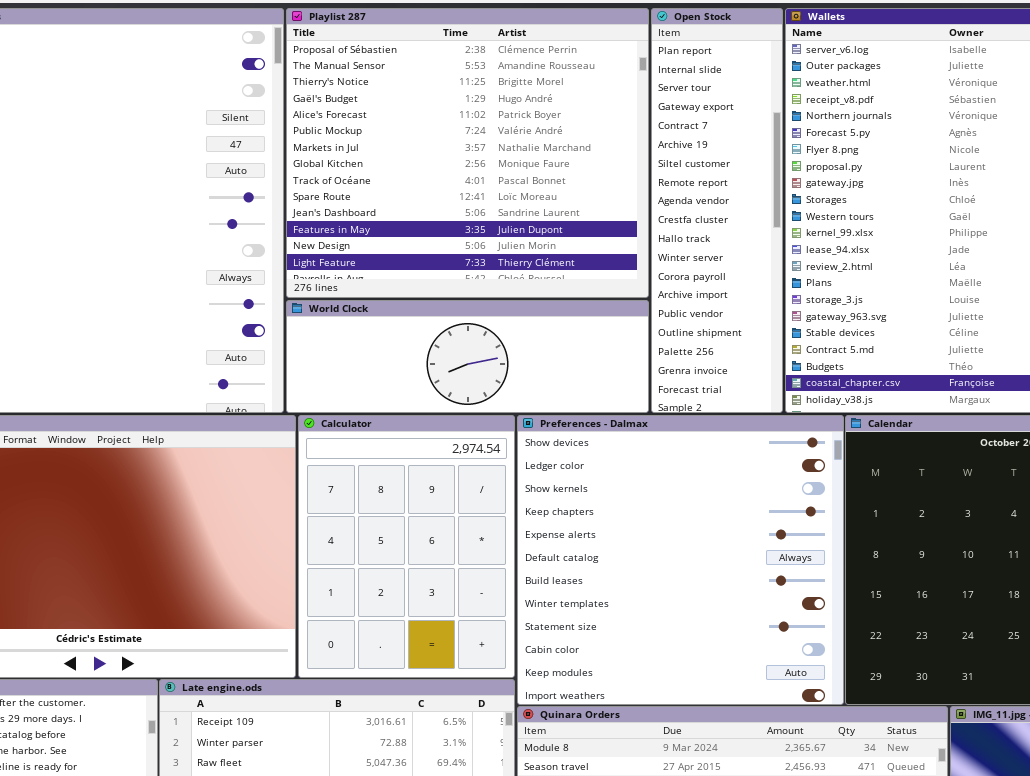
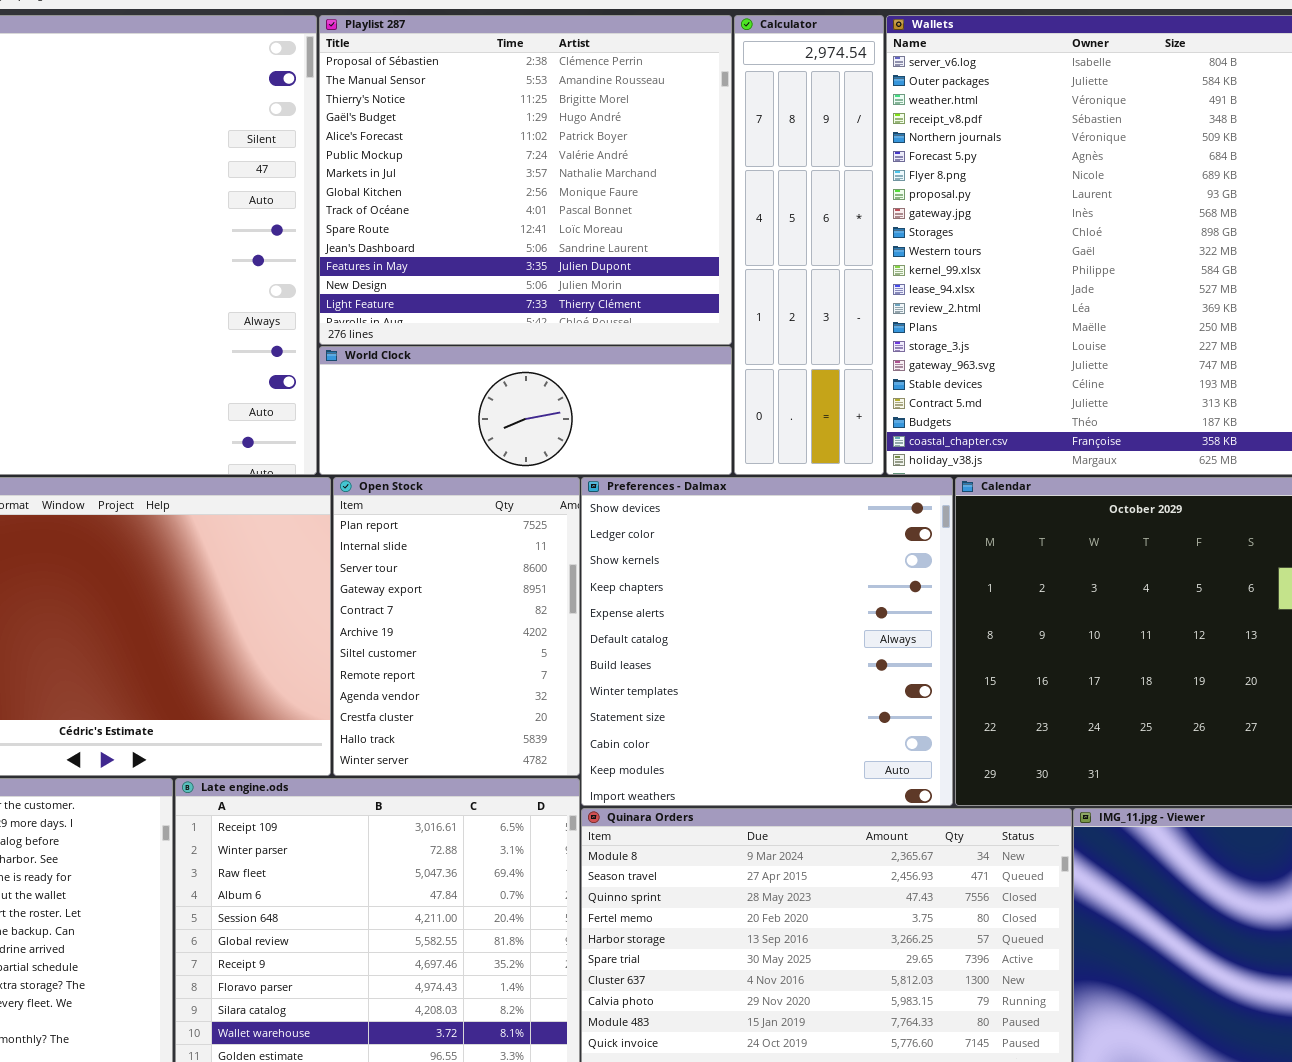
Open Stock: [651,8,783,413] -> [333,477,580,776], moved, resized
Calculator: [298,415,515,678] -> [734,15,884,475], moved, resized

